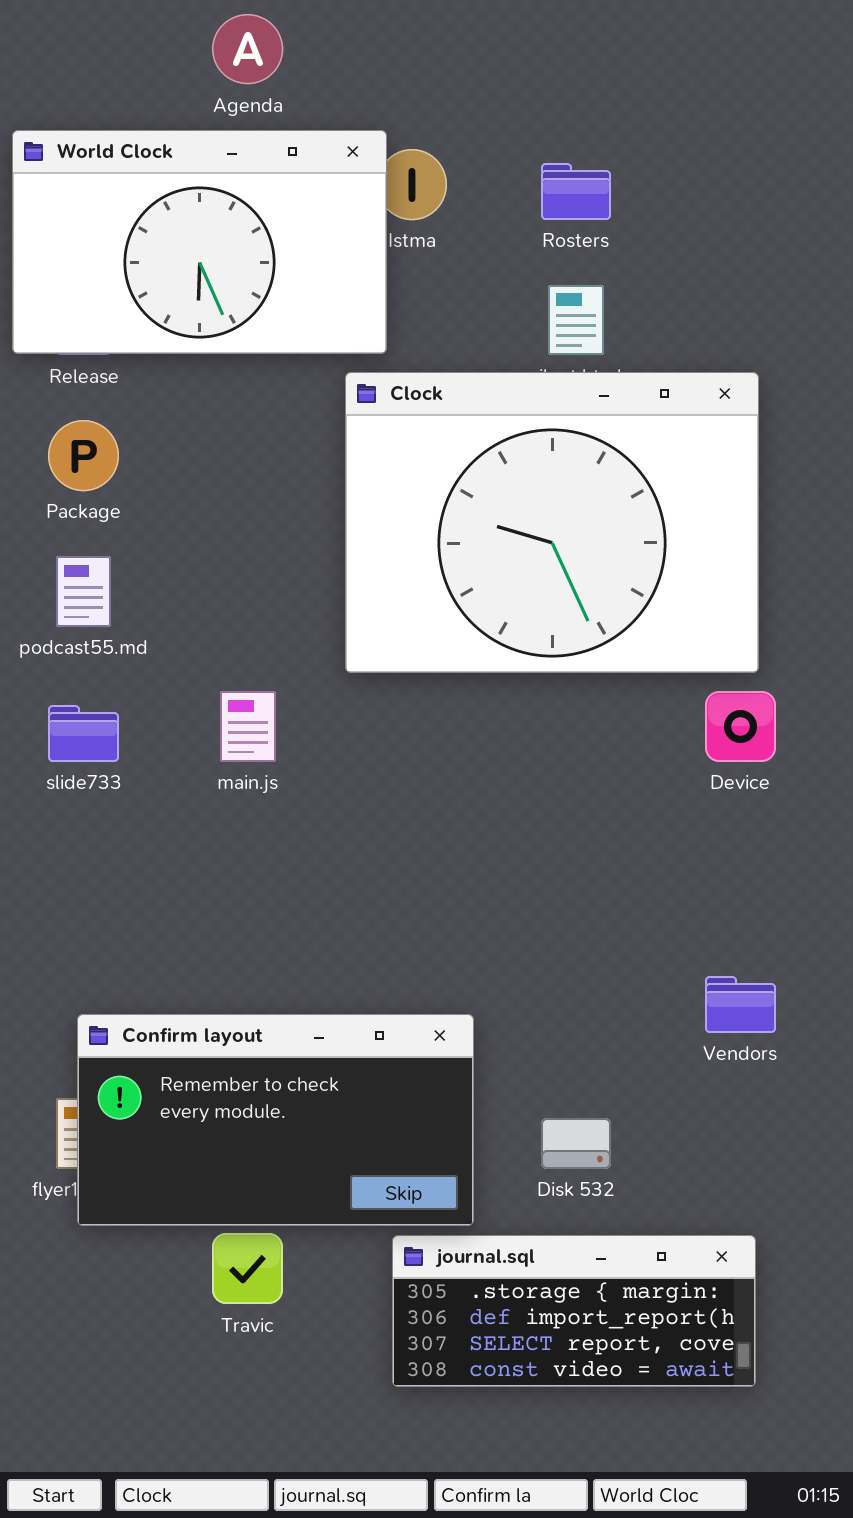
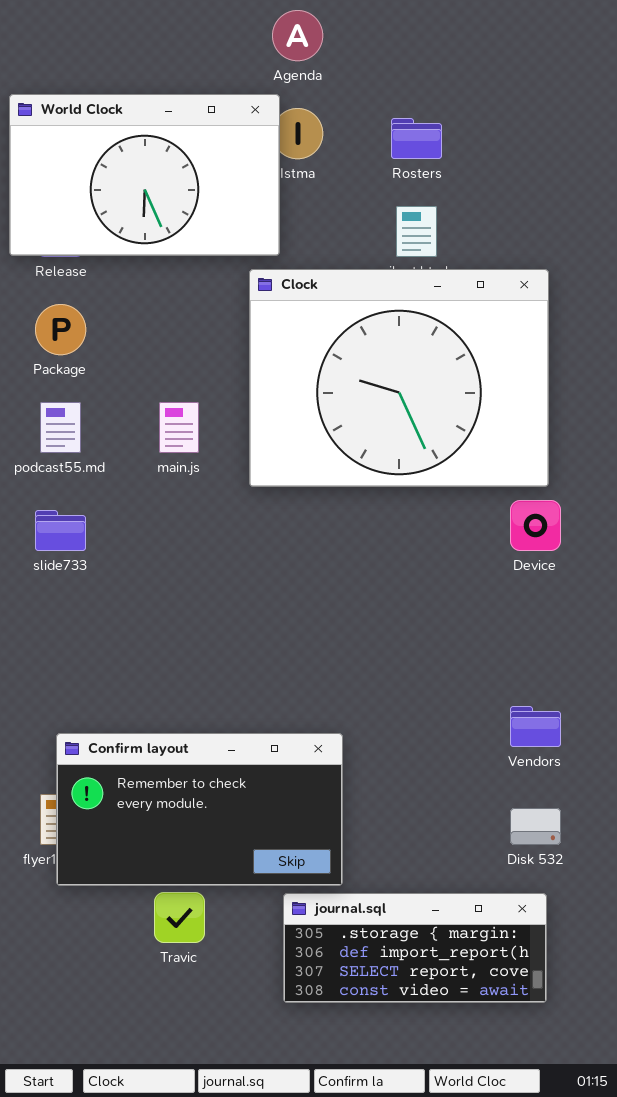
Agenda: [212,14,283,84] -> [272,10,323,61], moved
main.js: [220,691,276,762] -> [159,402,199,453], moved
Disk 532: [541,1118,611,1169] -> [510,808,561,845], moved

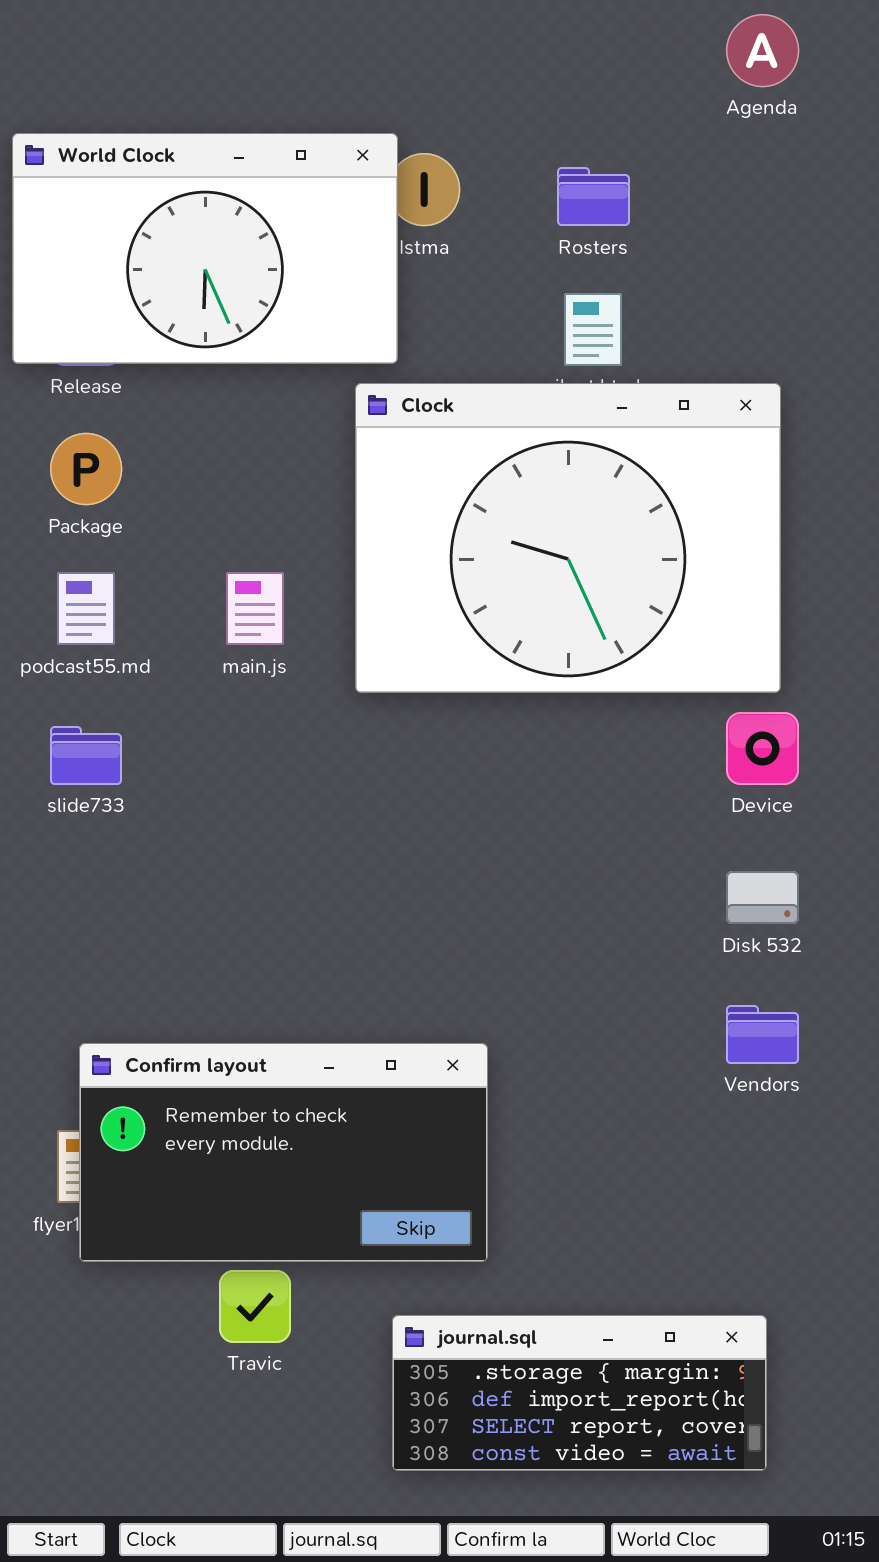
Agenda: [272,10,323,61] -> [726,14,799,87], moved
Disk 532: [510,808,561,845] -> [726,871,799,924], moved
journal.sql: [283,893,547,1003] -> [392,1315,767,1471], moved

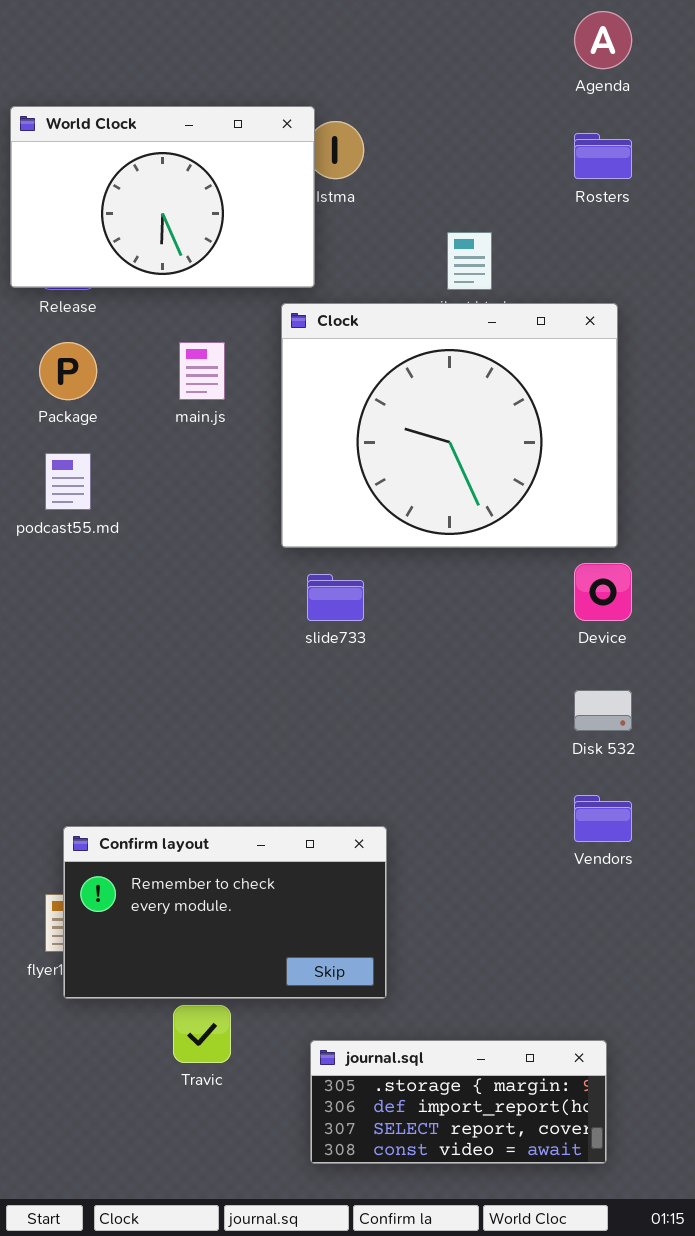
Rosters: [557,167,630,226] -> [574,133,632,179], moved
main.js: [226,572,284,645] -> [179,342,225,400], moved
slide733: [50,726,122,785] -> [307,574,364,621], moved

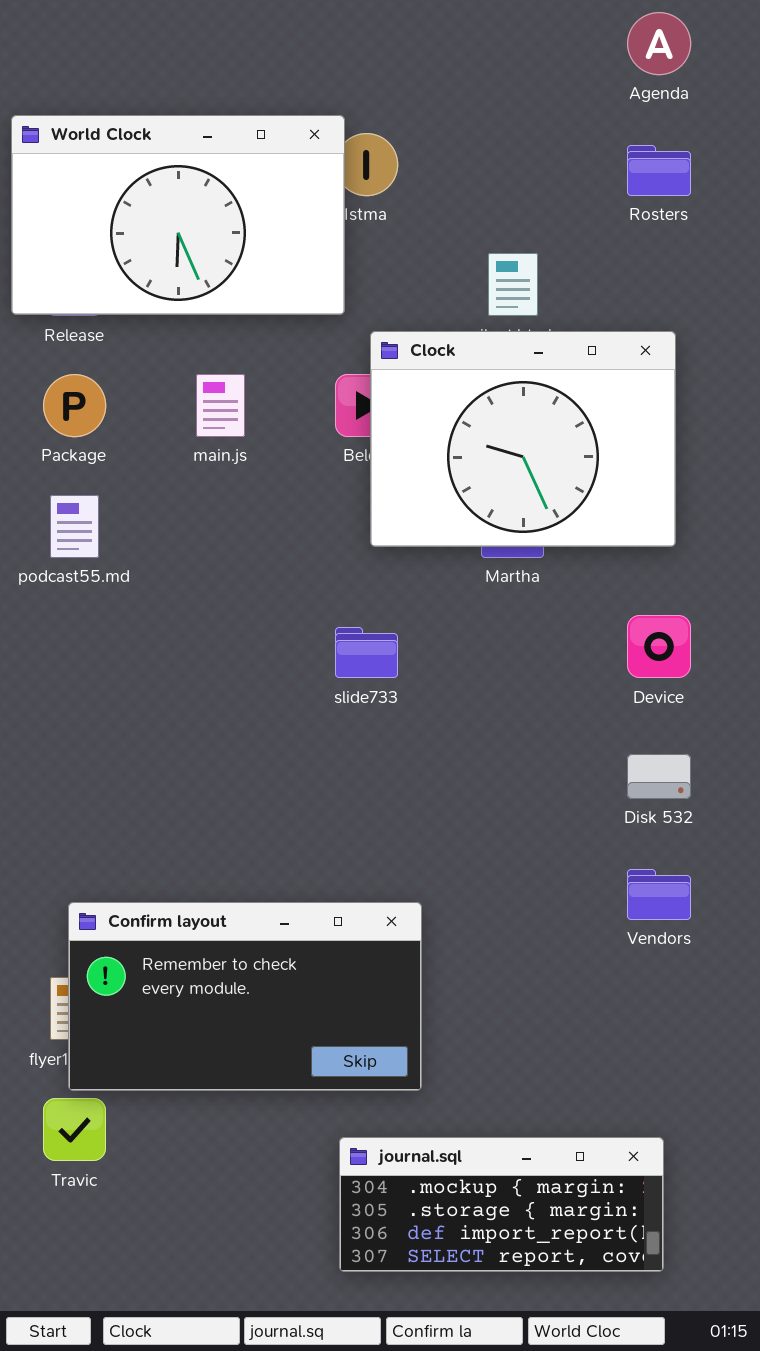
Clock: [281,303,618,548] -> [370,331,676,547], resized
Travic: [173,1005,231,1063] -> [43,1098,106,1161], moved
journal.sql: [310,1040,607,1164] -> [339,1137,664,1272], scrolled up 1 row

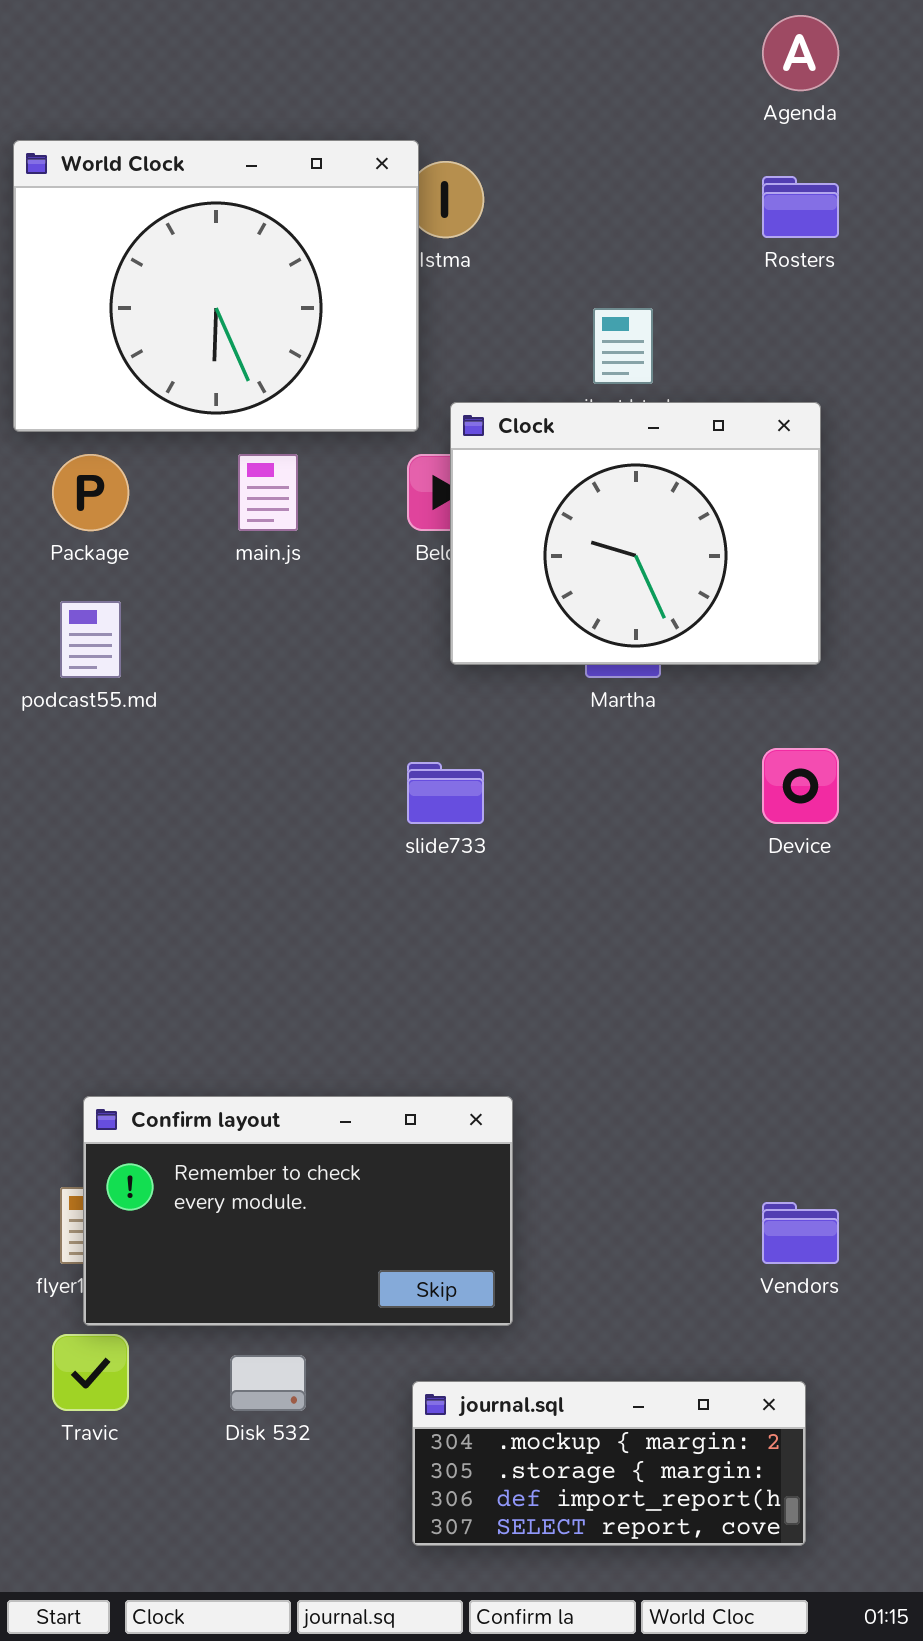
World Clock: [11,115,345,315] -> [13,140,419,432], resized
Disk 532: [627,754,691,799] -> [230,1355,306,1411], moved
Vendors: [627,869,691,920] -> [762,1202,839,1264], moved

